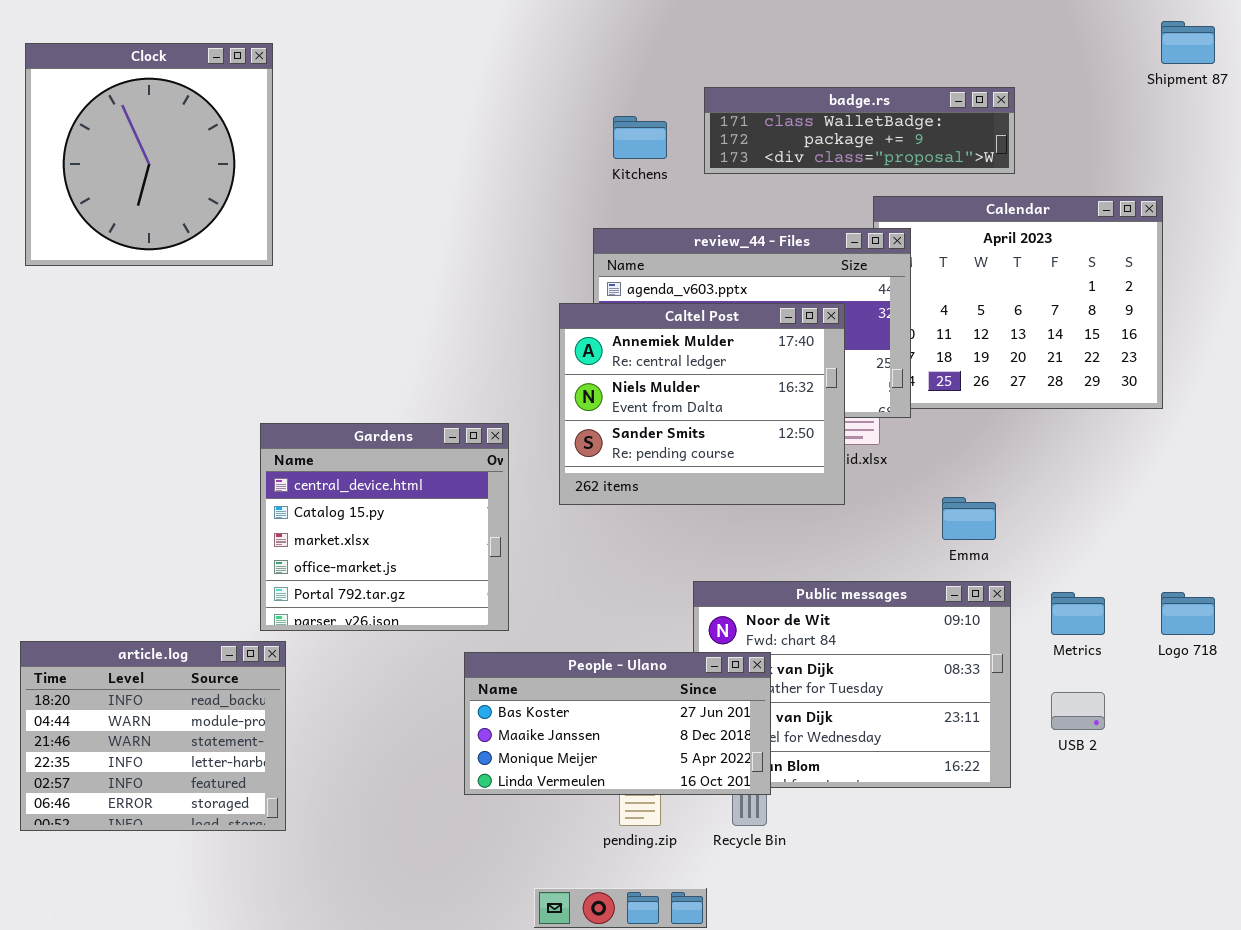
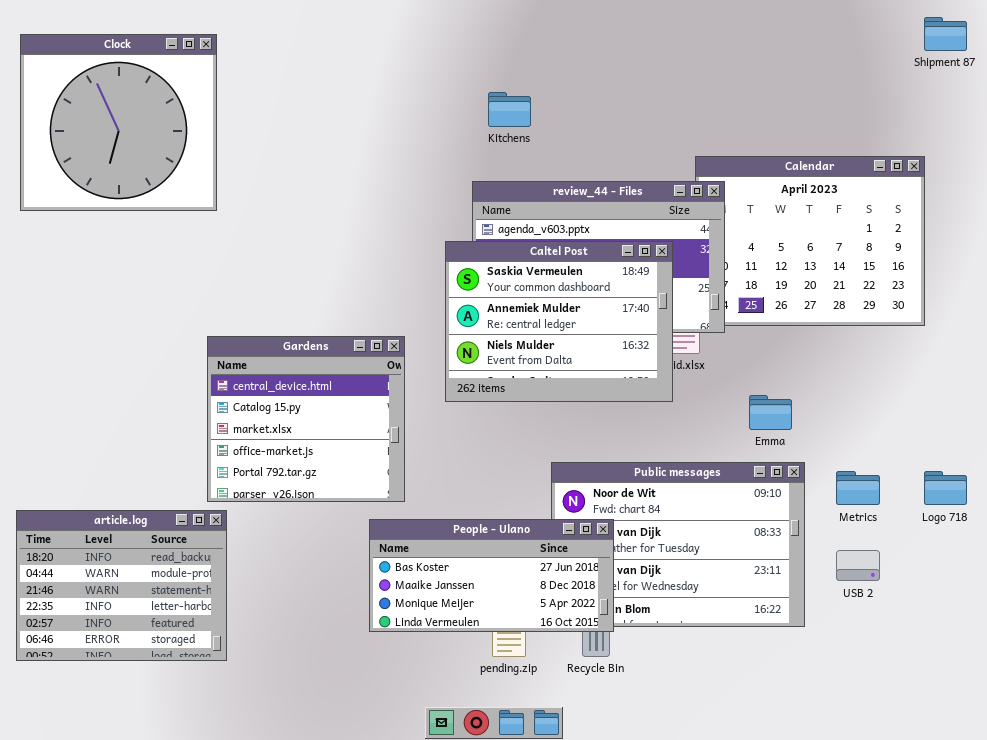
badge.rs: [704,87,1015,174] -> none, closed
Caltel Post: [559,303,845,505] -> [445,241,673,402], scrolled up 1 row

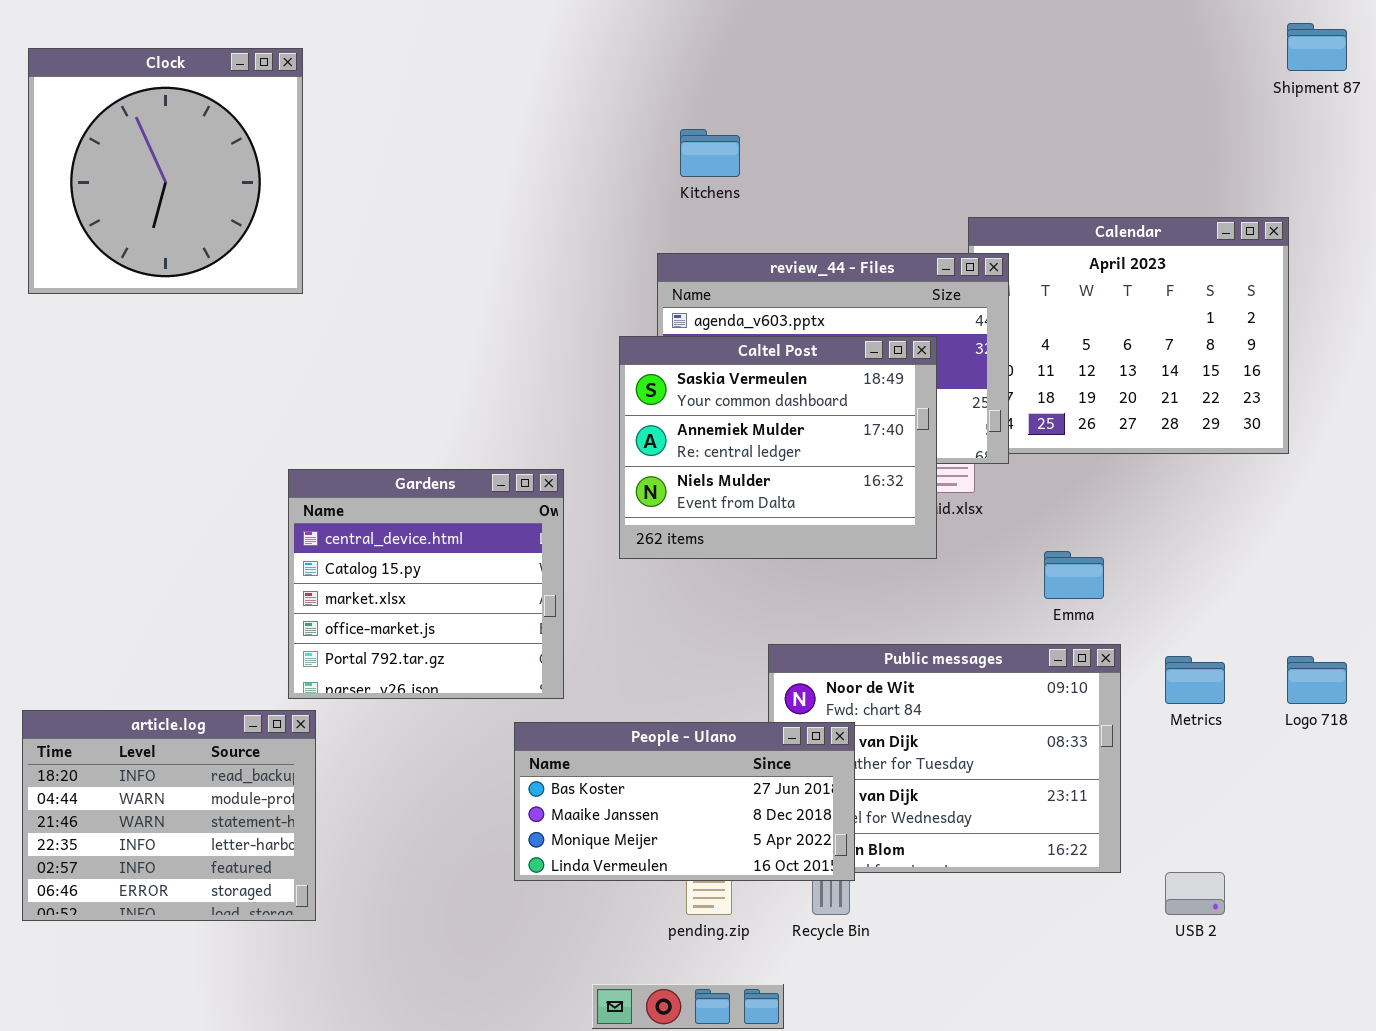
USB 2: [836,550,880,581] -> [1165,872,1225,915], moved

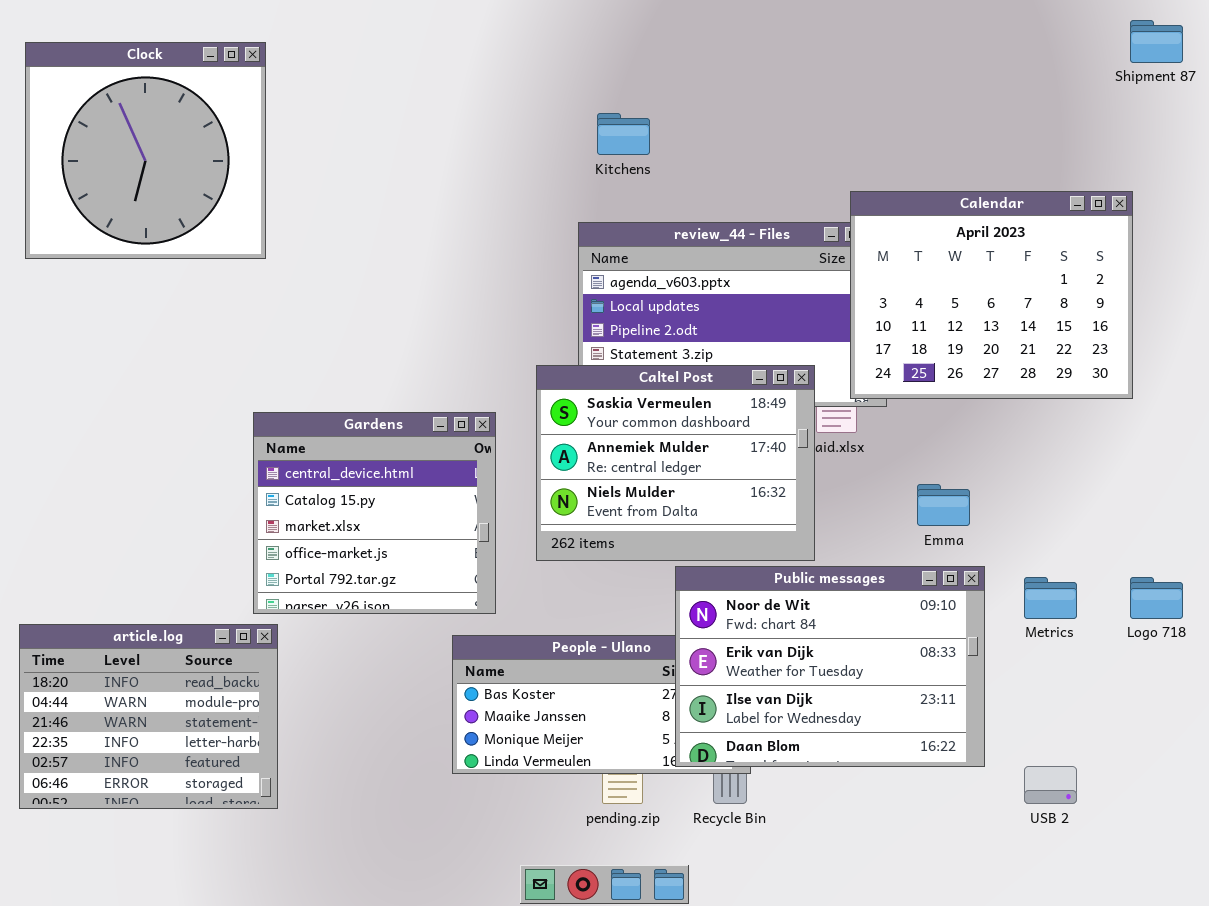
Calendar: [968,217,1289,454] -> [850,191,1133,399], raised
Caltel Post: [619,336,937,559] -> [536,365,815,561], moved
Public messages: [768,644,1121,873] -> [675,566,985,767], raised

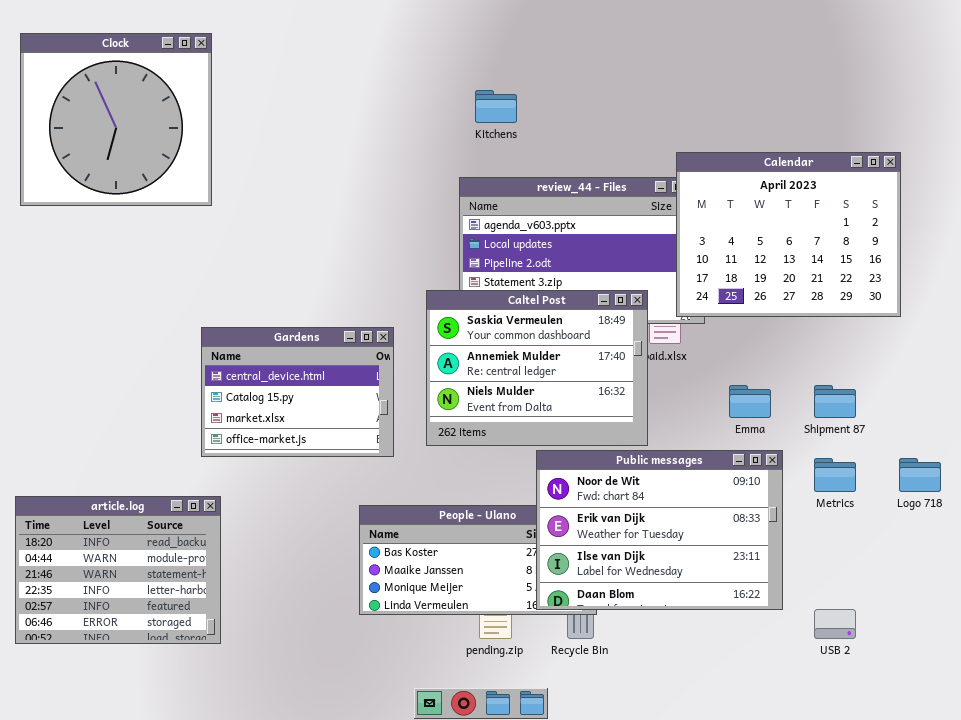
Shipment 87: [1130,20,1183,63] -> [814,385,856,418], moved
Gardens: [253,412,496,614] -> [201,327,394,457], resized

